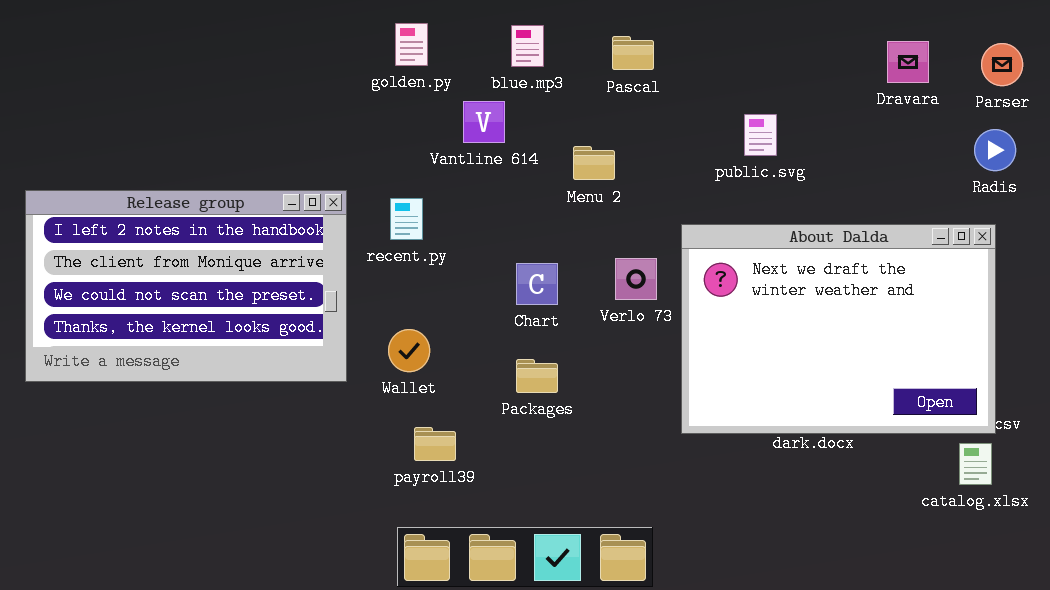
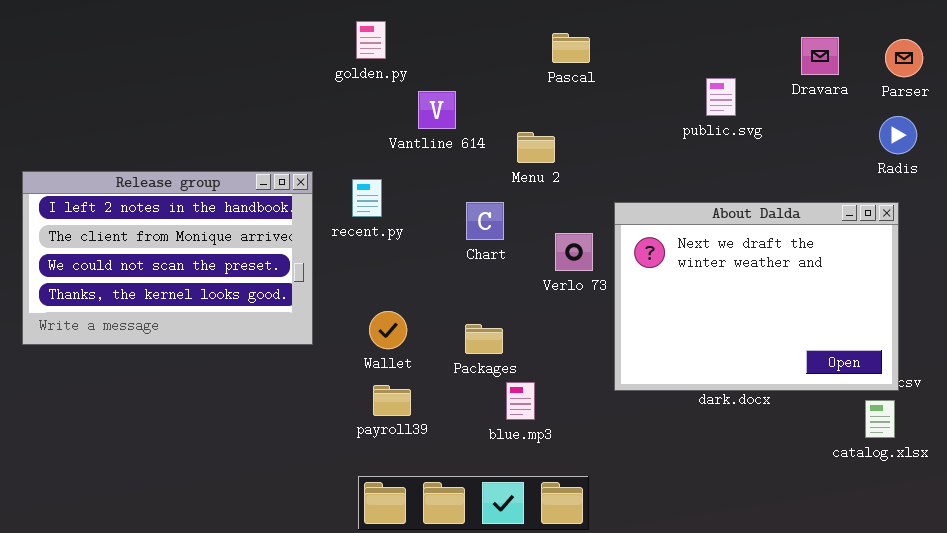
blue.mp3: [511,25,544,67] -> [506,382,535,420], moved
public.svg: [744,114,777,156] -> [706,78,736,116], moved
Chart: [516,263,558,305] -> [466,202,504,240], moved
Wallet: [388,329,430,372] -> [369,311,407,349], moved

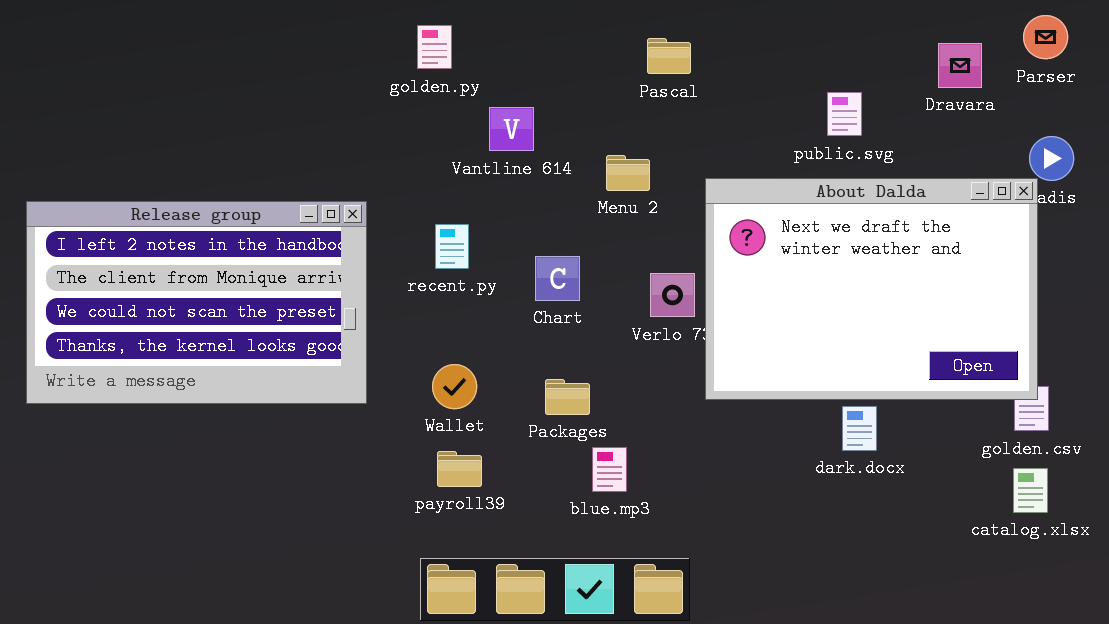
Parser: [885,39,923,77] -> [1023,15,1068,59], moved
recent.py: [352,179,382,217] -> [435,224,469,269], moved
Chart: [466,202,504,240] -> [535,256,580,301], moved
About Dalda: [614,202,899,391] -> [705,178,1038,400], moved

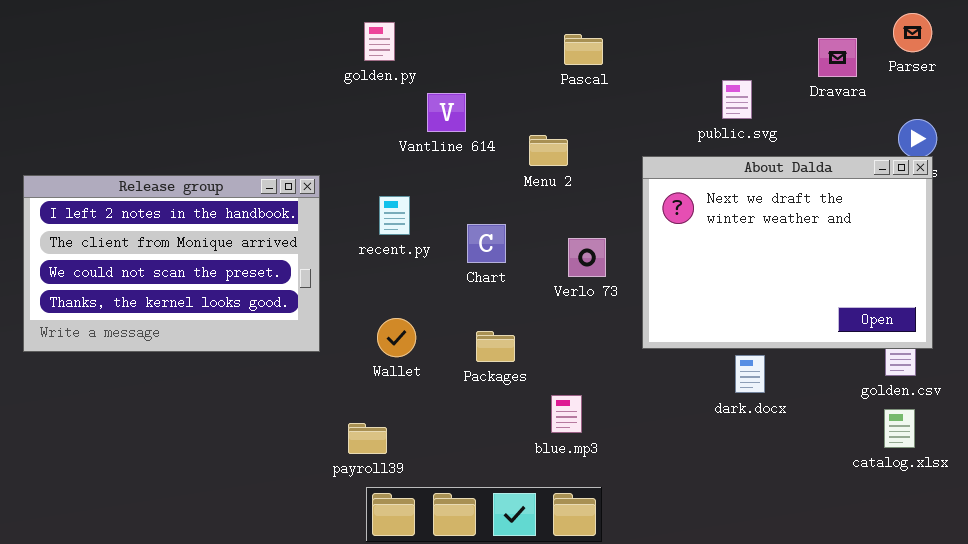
About Dalda: [705,178,1038,400] -> [642,156,933,349], moved
blue.mp3: [592,447,627,492] -> [551,395,582,433], moved
payroll39: [437,451,482,487] -> [348,423,387,454], moved

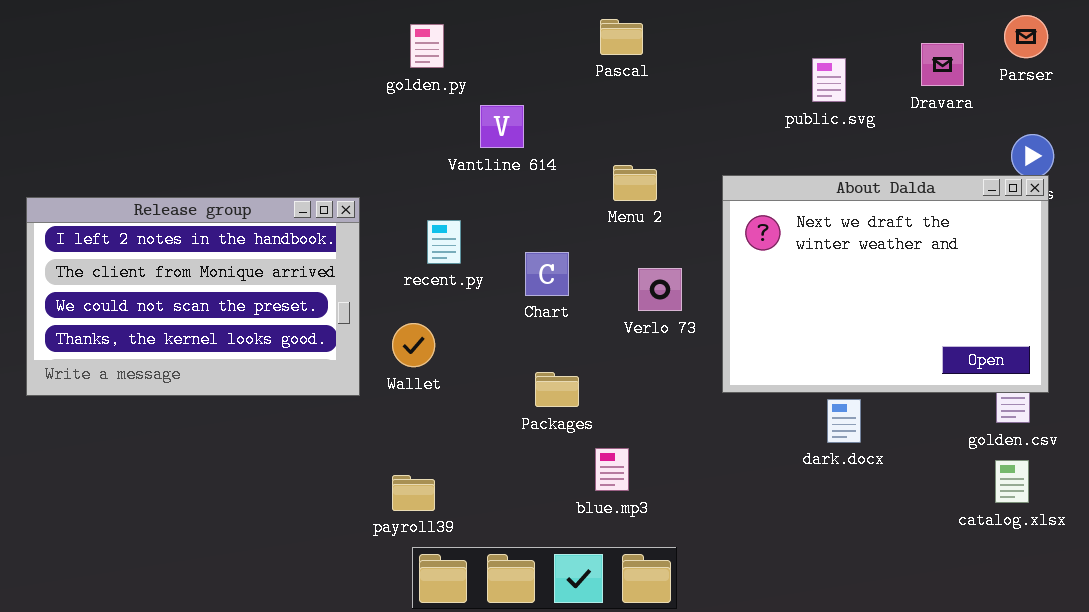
Pascal: [564,34,603,65] -> [600,19,643,55], moved
public.svg: [722,80,752,119] -> [812,58,846,102], moved
Menu 2: [529,135,568,166] -> [613,165,657,201], moved
Wallet: [377,318,416,357] -> [392,323,435,367], moved
blue.mp3: [551,395,582,433] -> [595,448,629,491], moved

